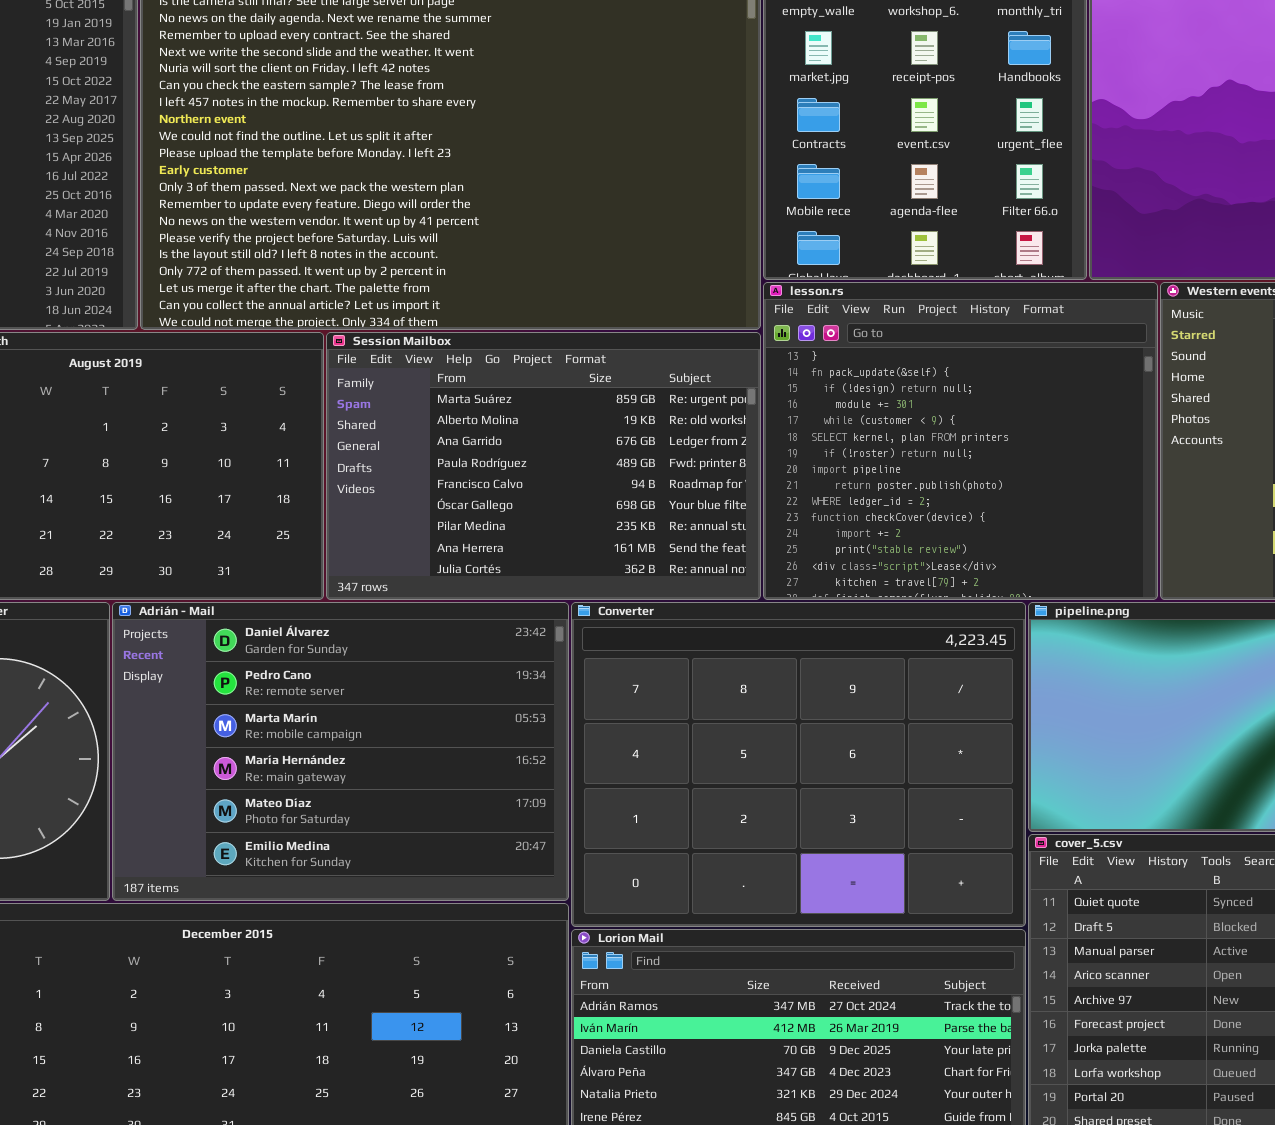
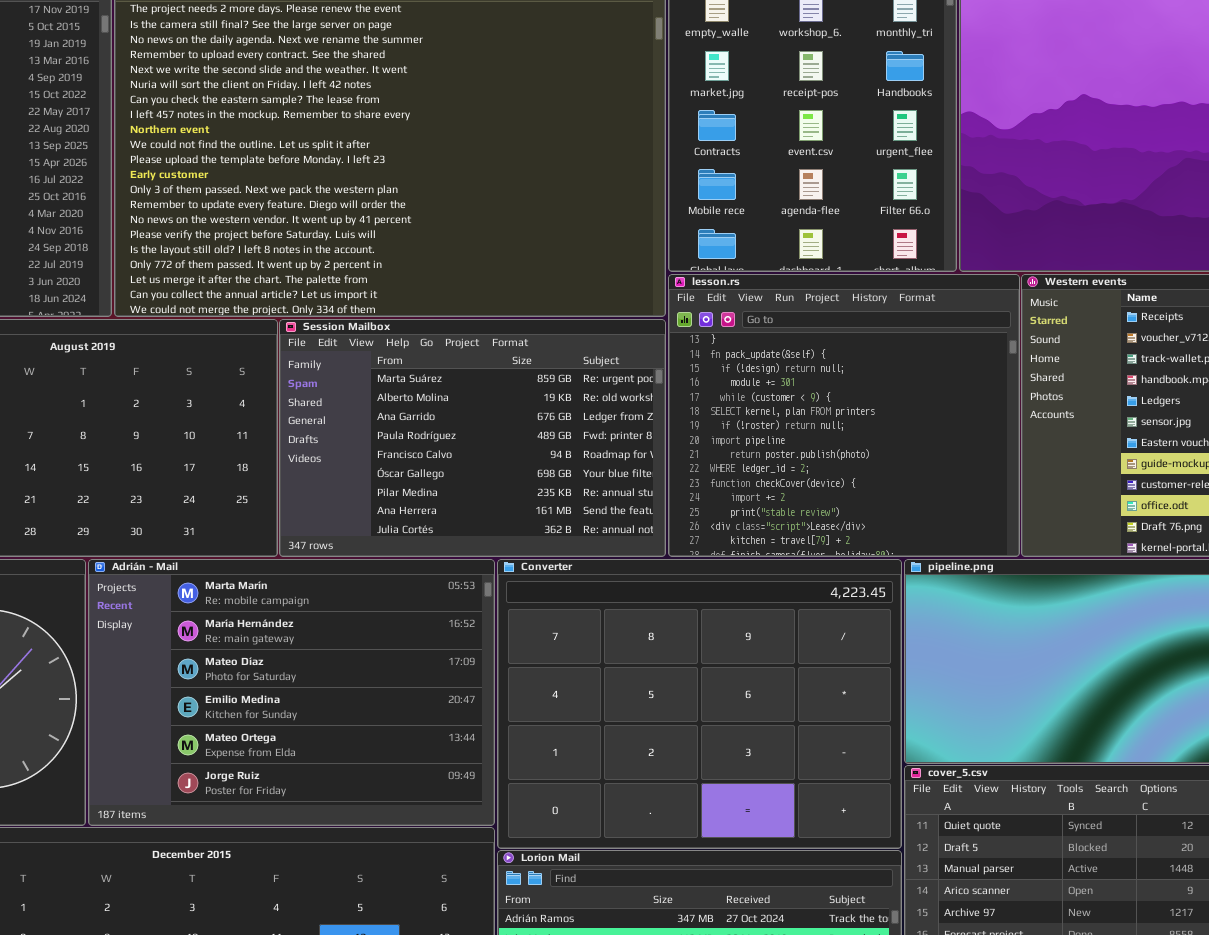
Adrián - Mail: [112,602,569,901] -> [88,559,495,826], scrolled down 2 rows

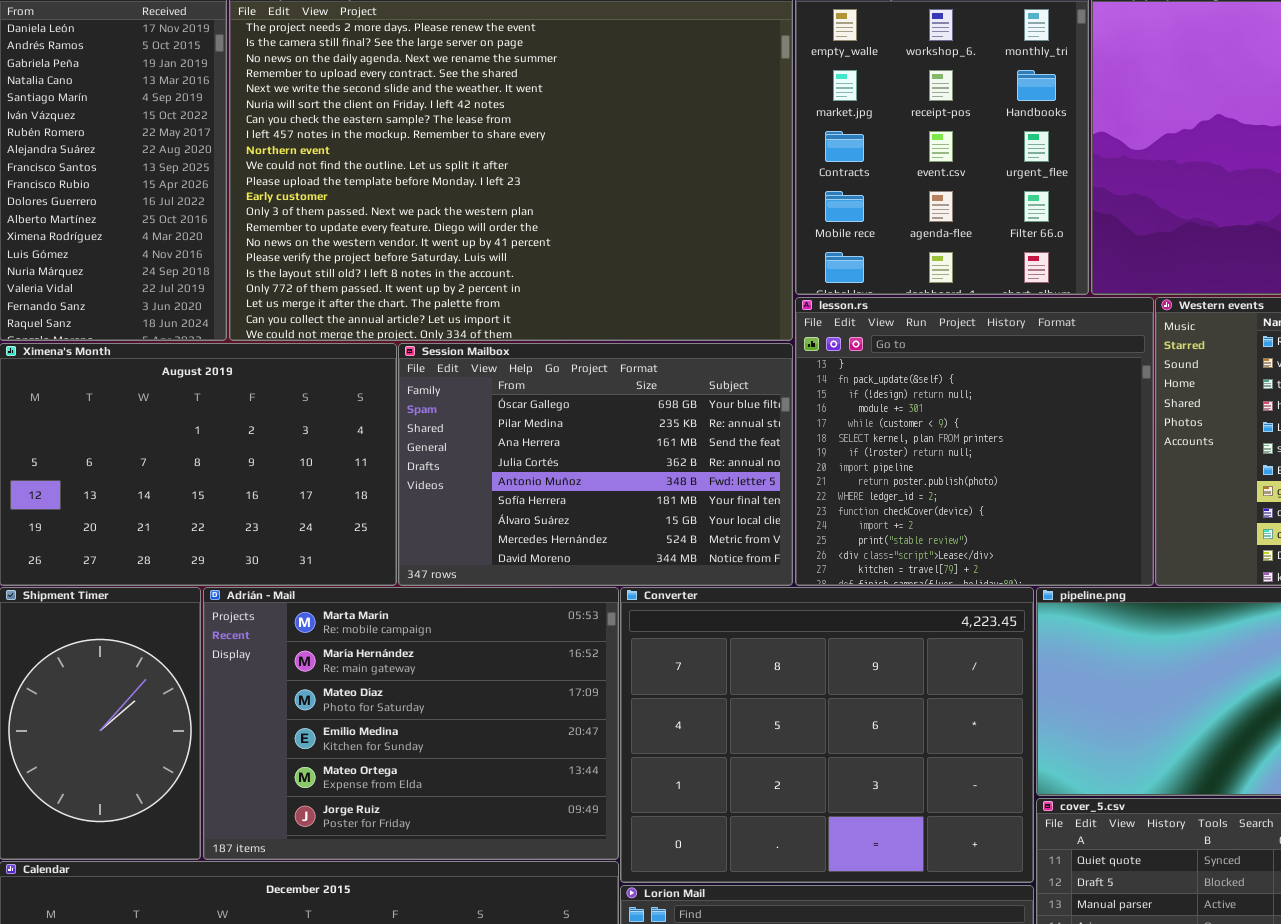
Session Mailbox: [279,319,666,557] -> [398,343,793,586], scrolled down 5 rows

